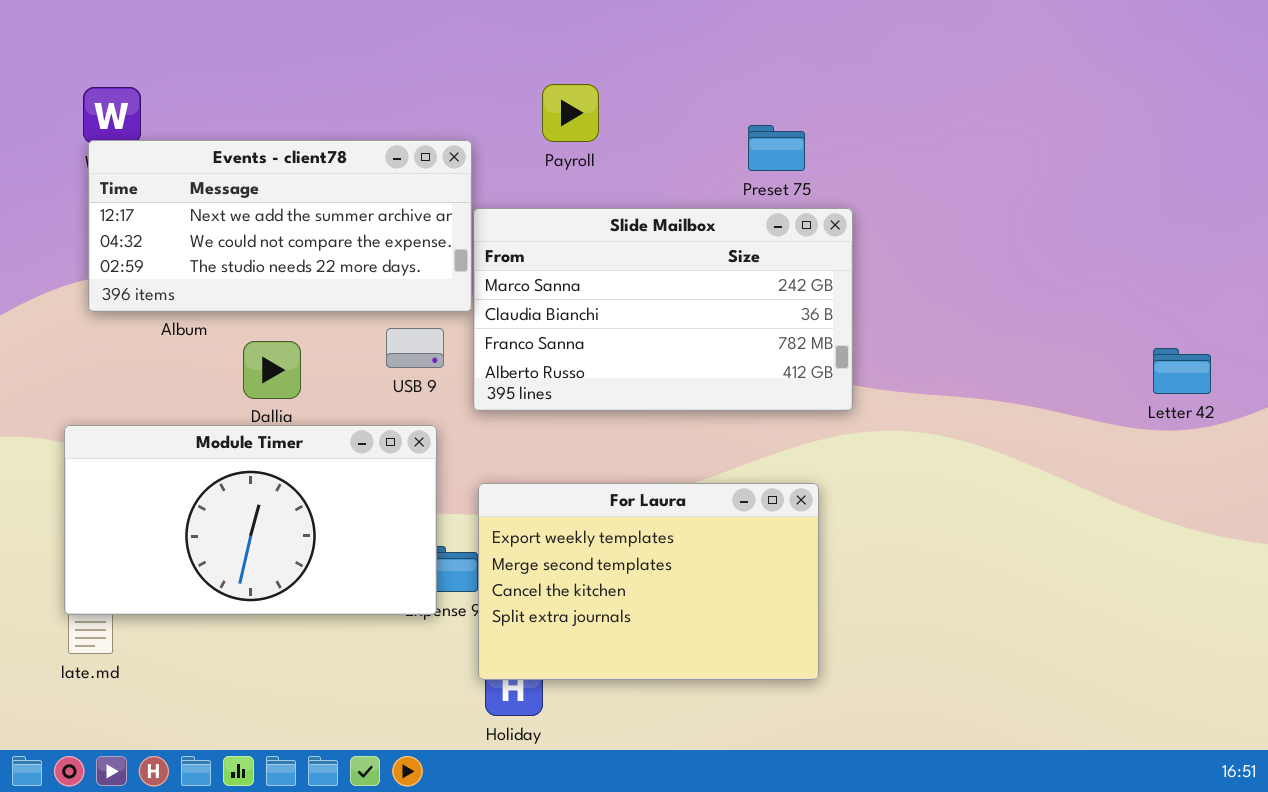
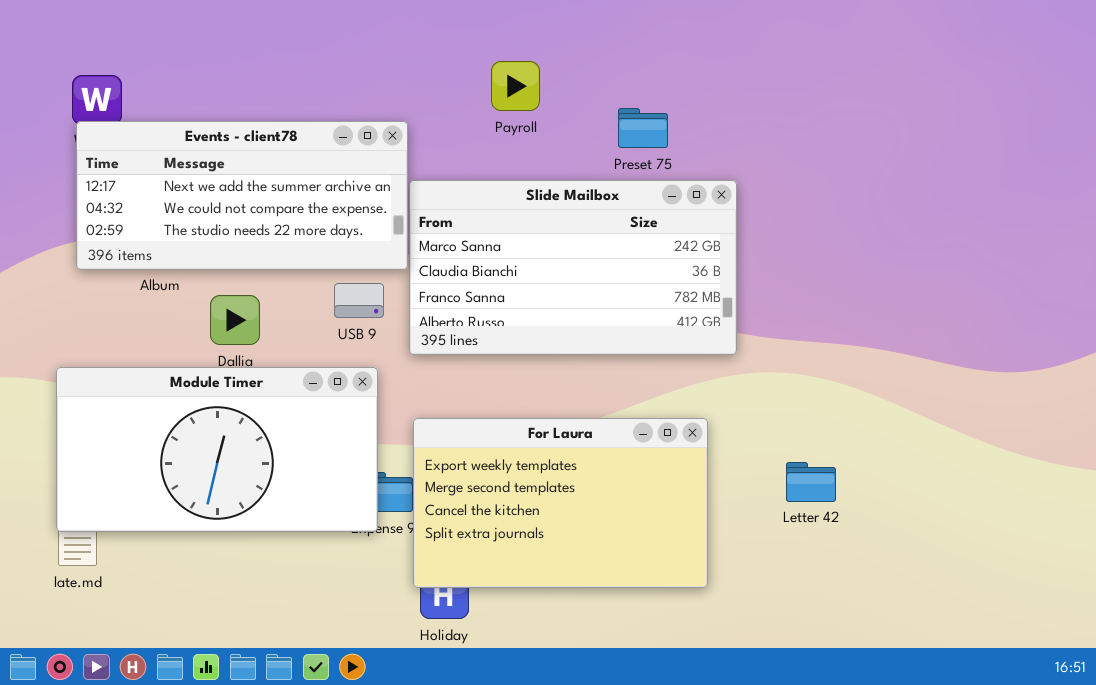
Payroll: [542,84,599,142] -> [491,61,540,111], moved
Preset 75: [748,125,805,171] -> [618,108,668,148], moved
Letter 42: [1153,348,1211,394] -> [786,462,836,502], moved

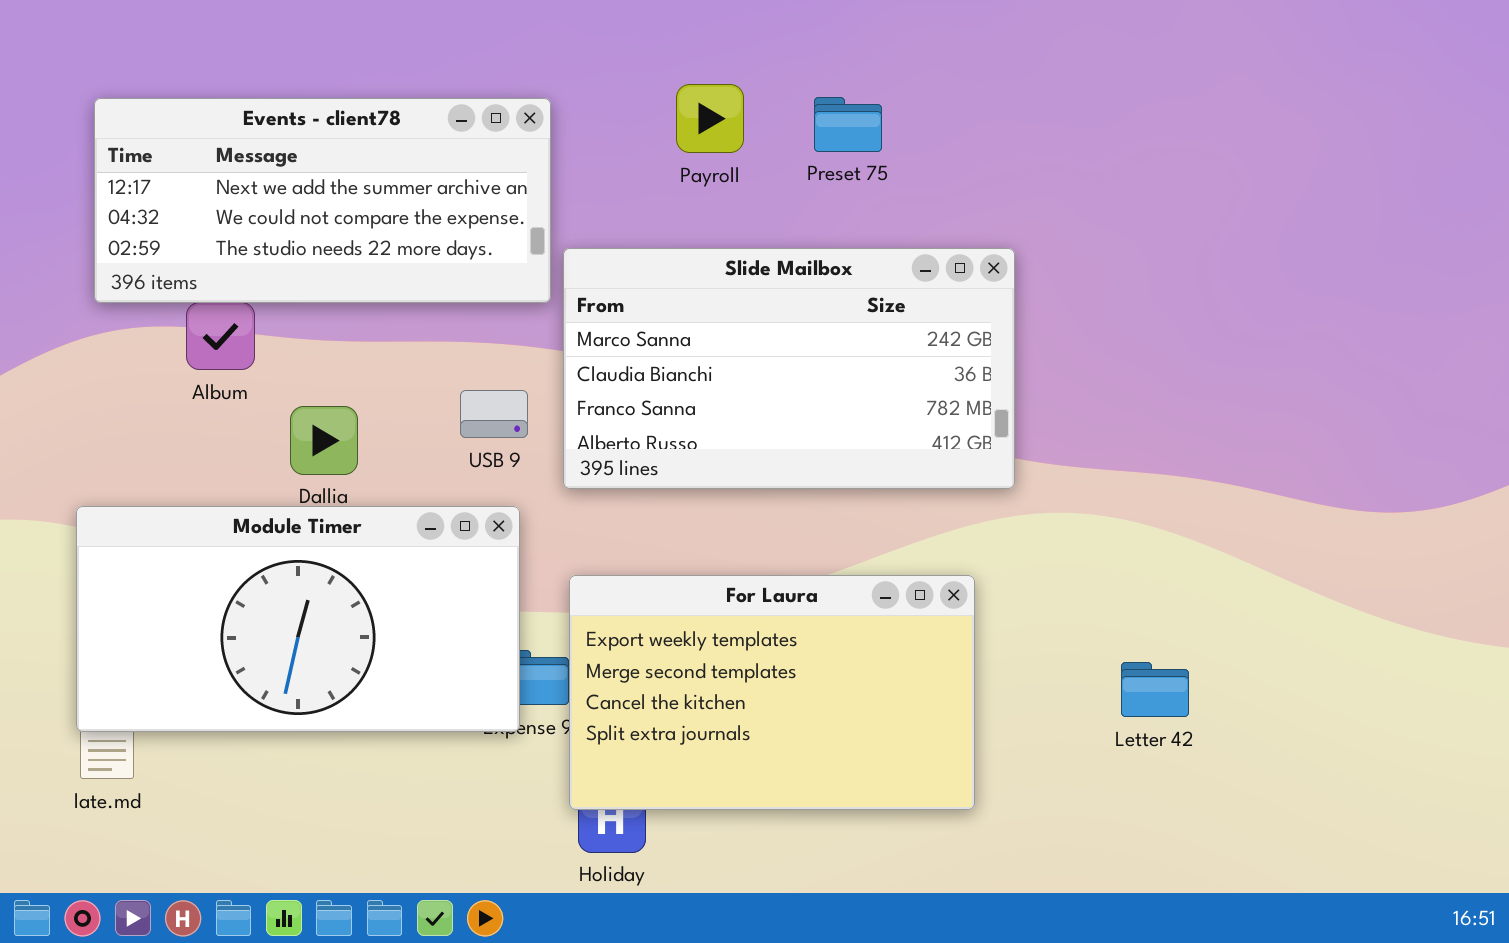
Preset 75: [618,108,668,148] -> [814,97,882,152], moved
Events - client78: [76,121,408,270] -> [94,98,551,303], moved
Letter 42: [786,462,836,502] -> [1121,662,1189,717], moved

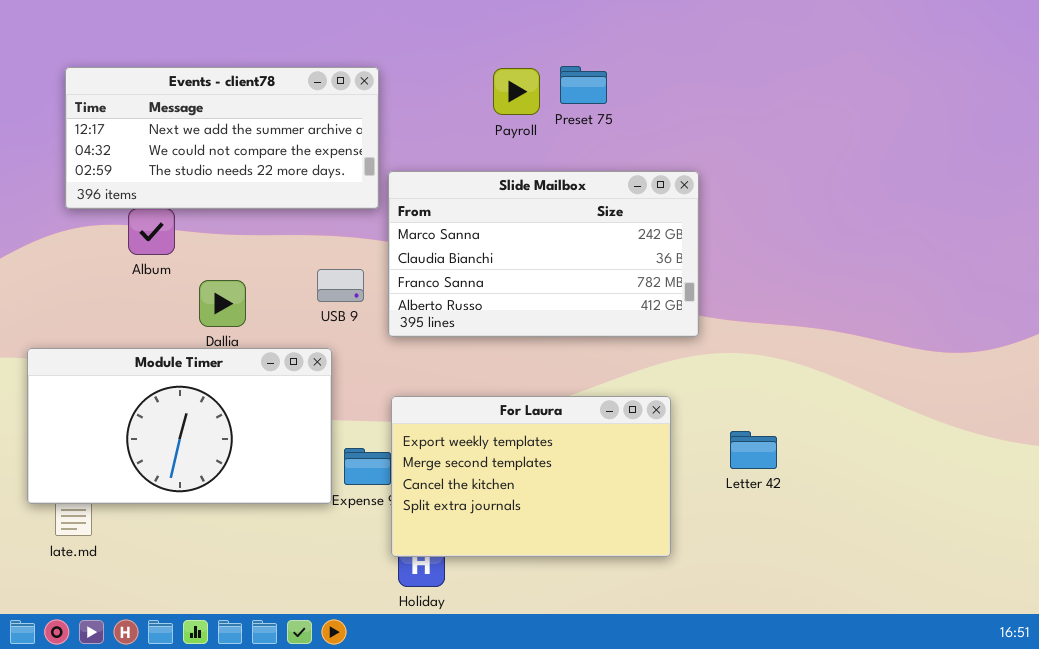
Payroll: [676,84,744,153] -> [493,68,540,115], moved
Module Timer: [76,506,520,732] -> [27,348,332,504], moved
Letter 42: [1121,662,1189,717] -> [730,431,777,469], moved

